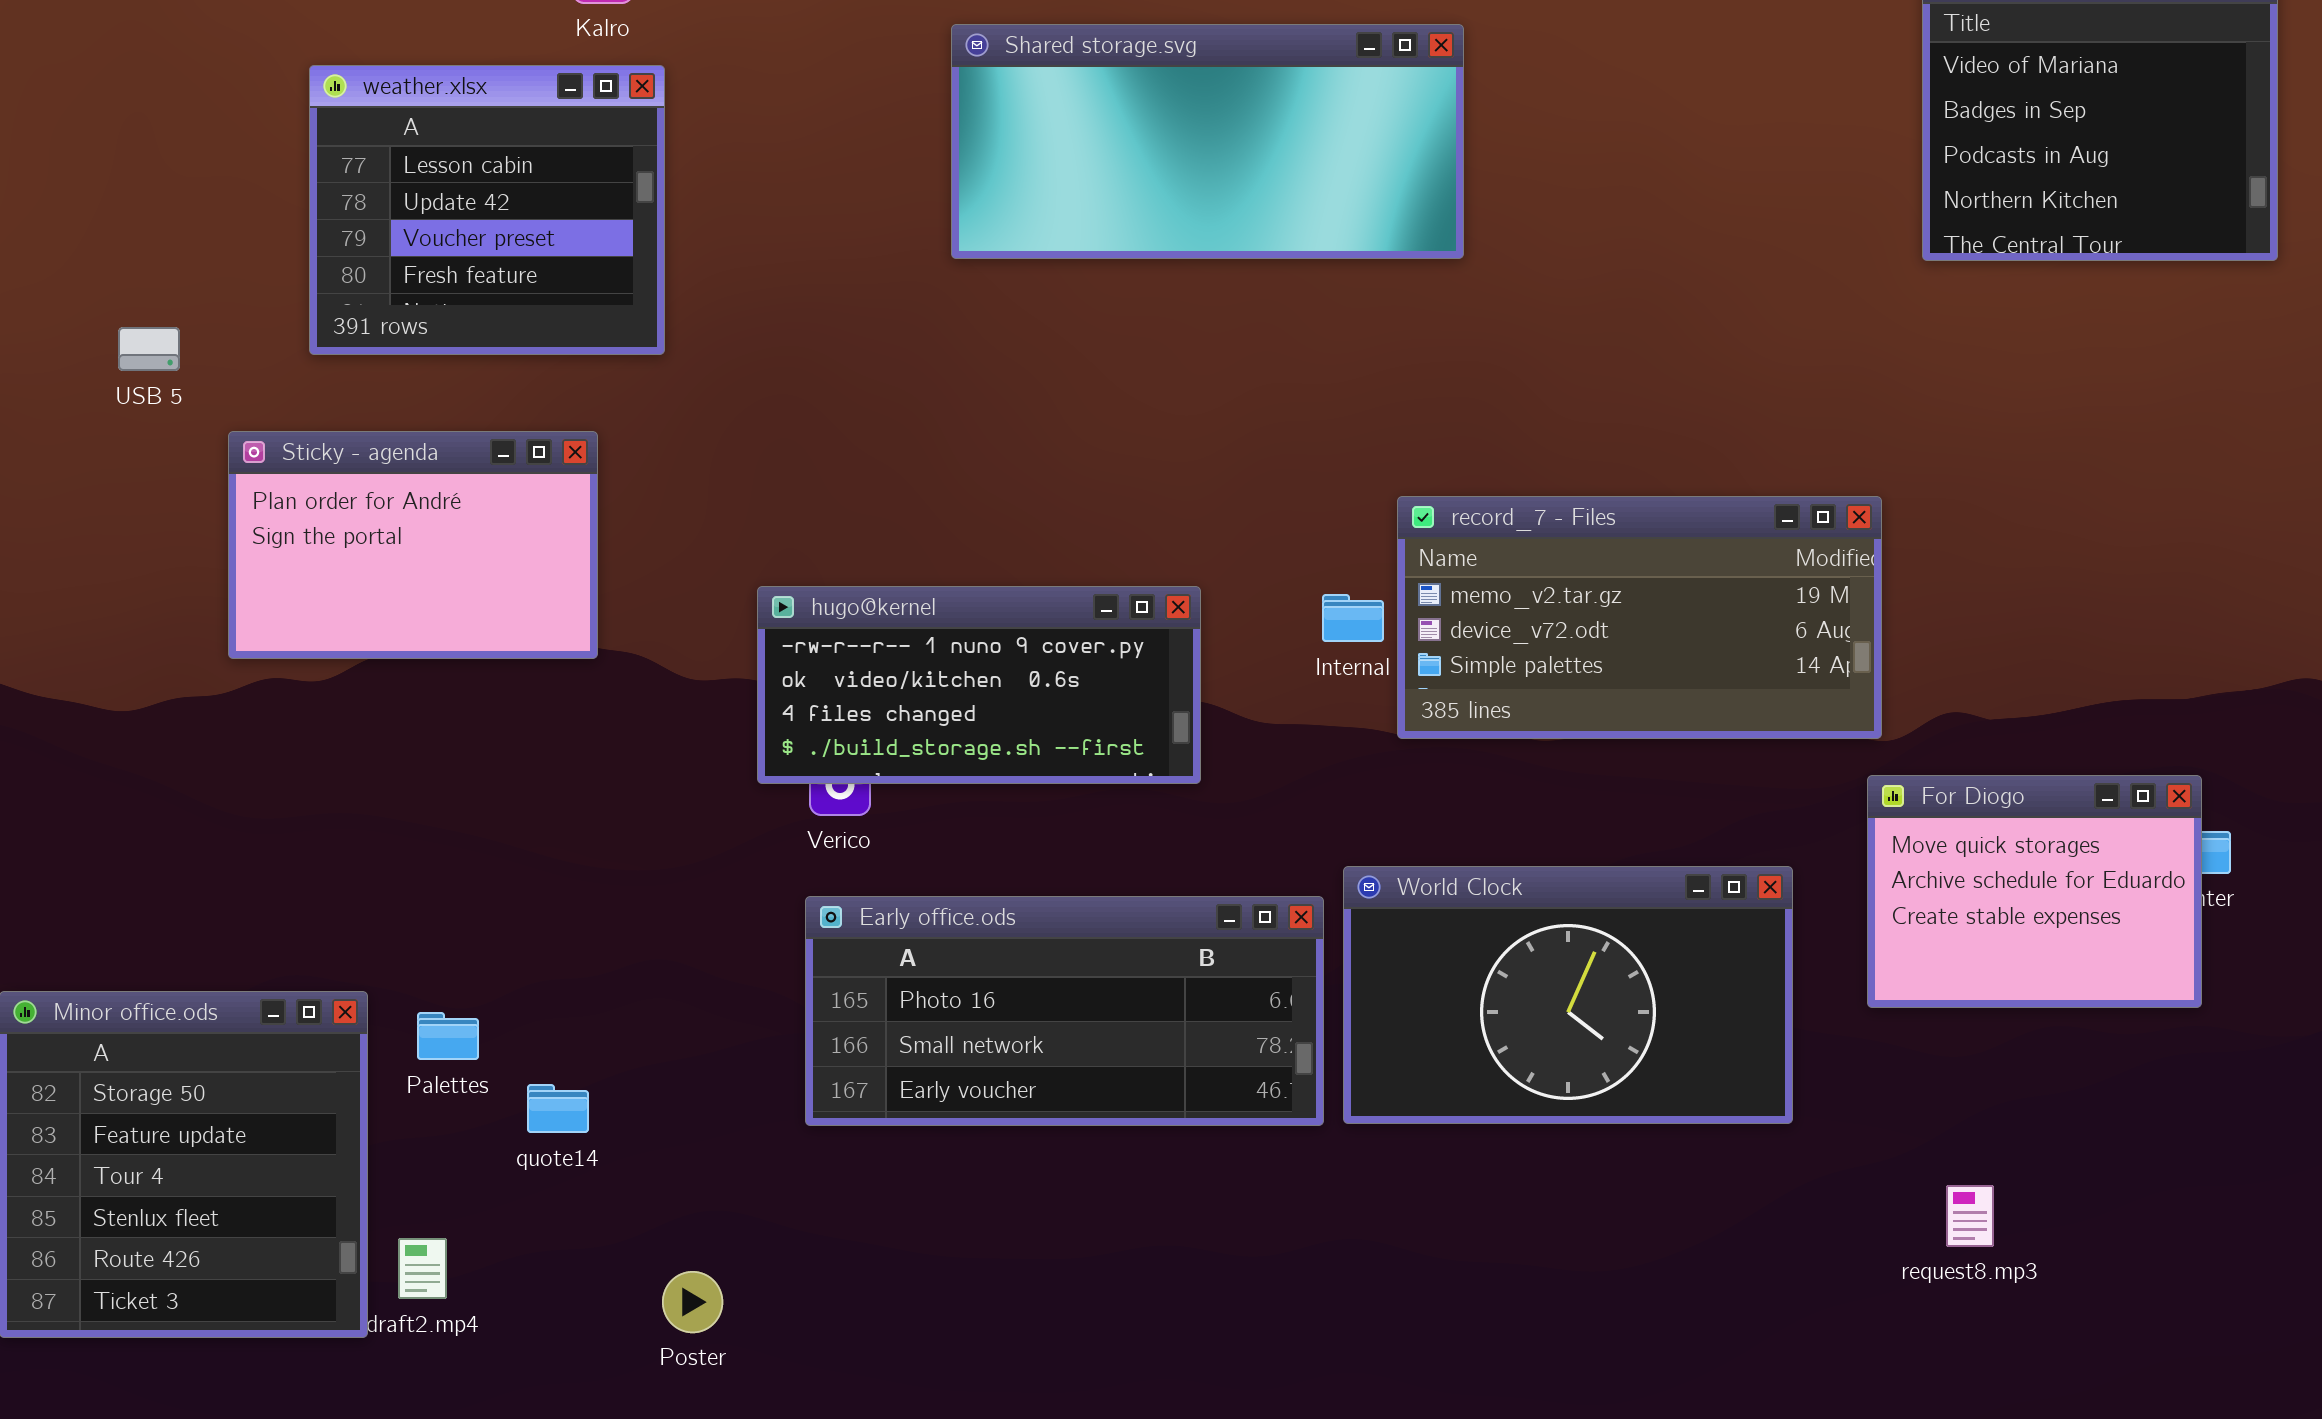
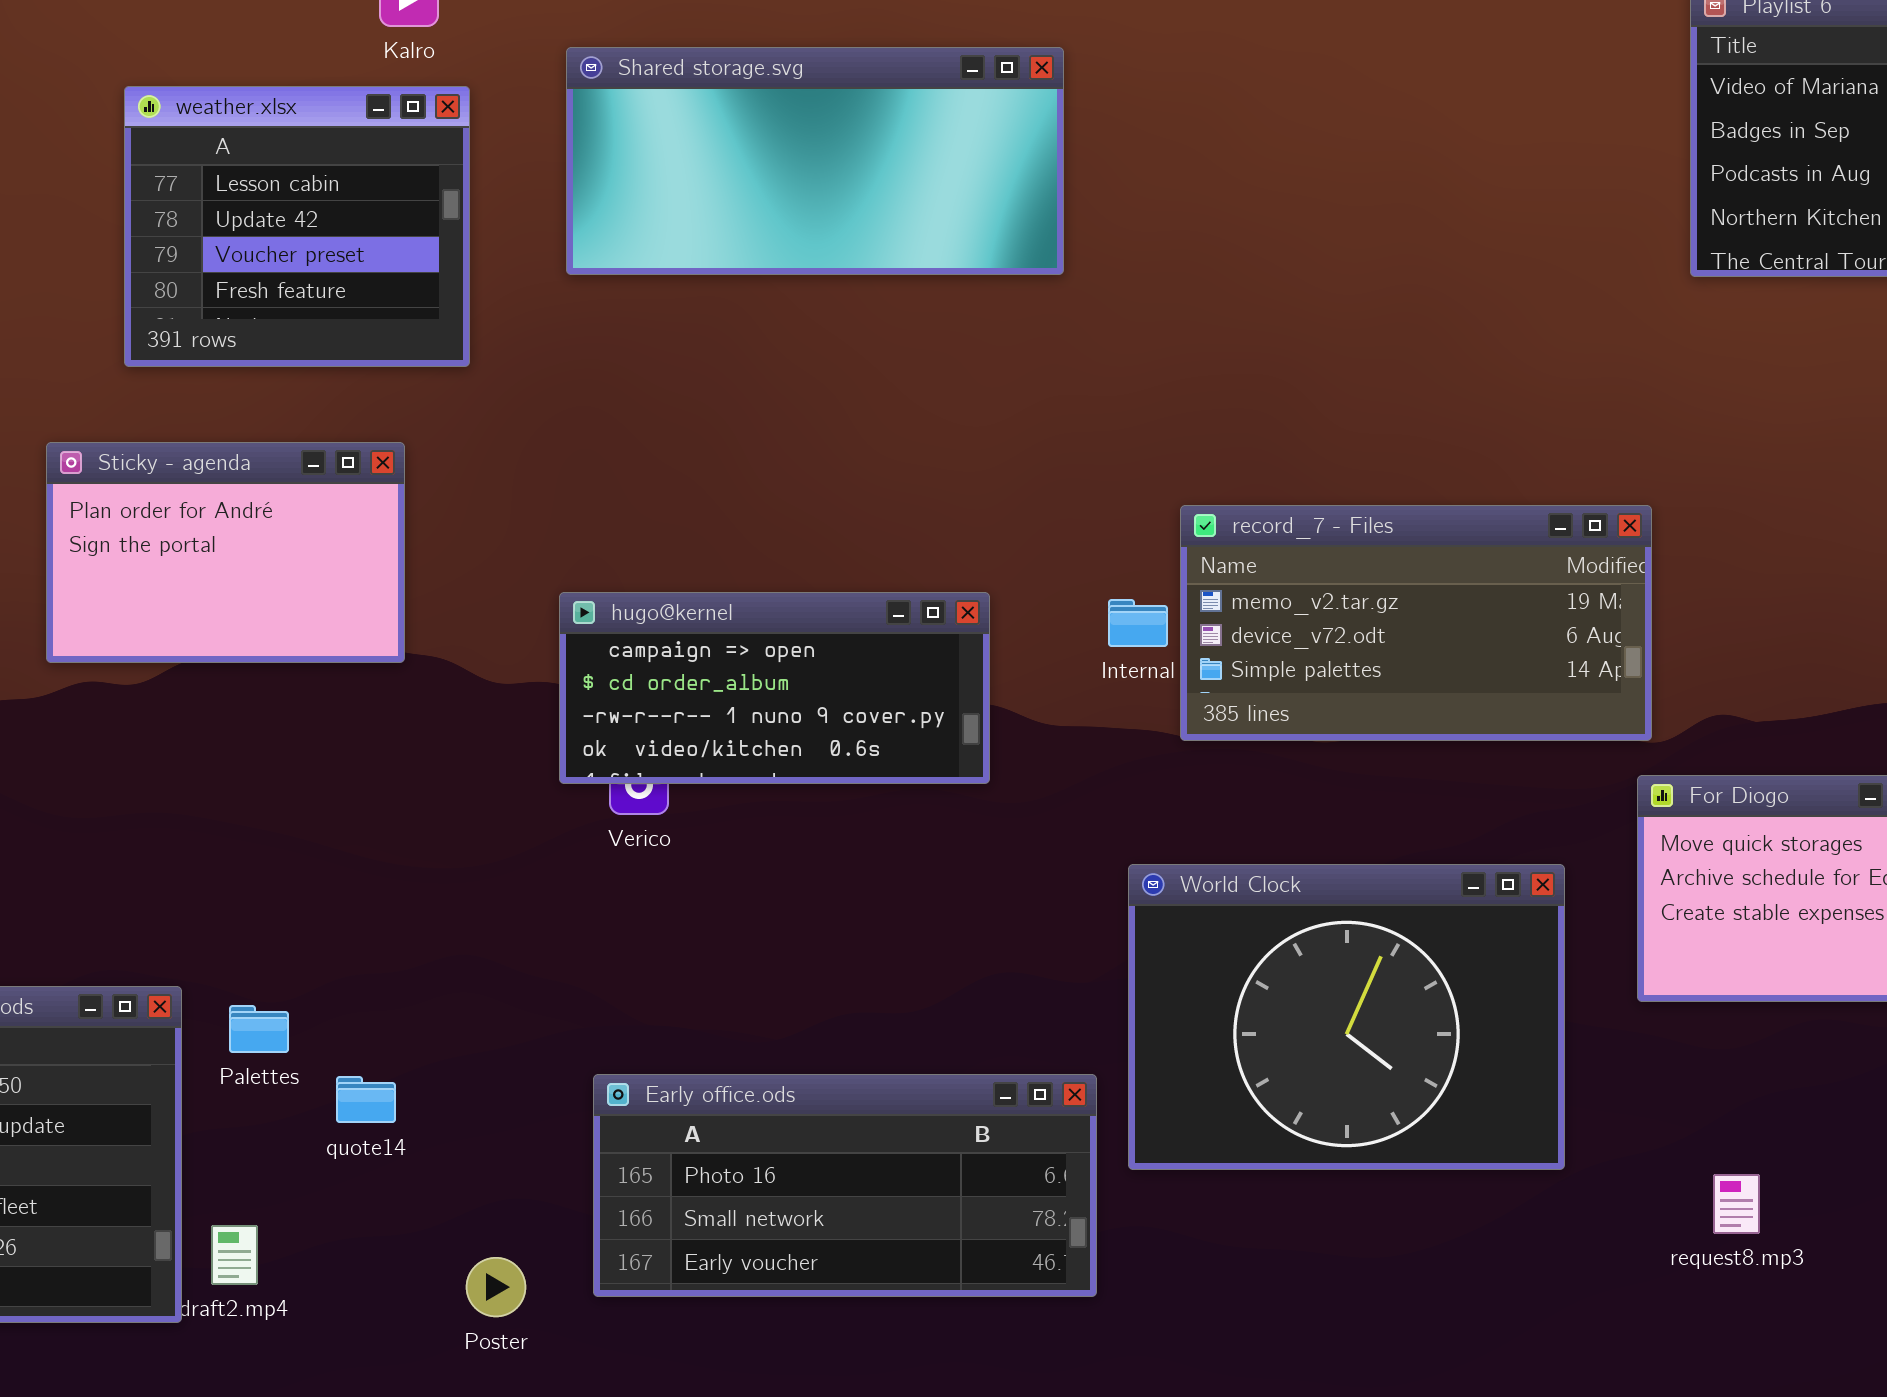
Shared storage.svg: [951,24,1464,259] -> [566,47,1064,275], moved
hugo@kernel: [757,586,1201,784] -> [559,592,990,784], scrolled up 2 rows
World Clock: [1343,866,1793,1124] -> [1128,864,1565,1170], resized
Early office.ods: [805,896,1324,1126] -> [593,1074,1097,1297], moved

